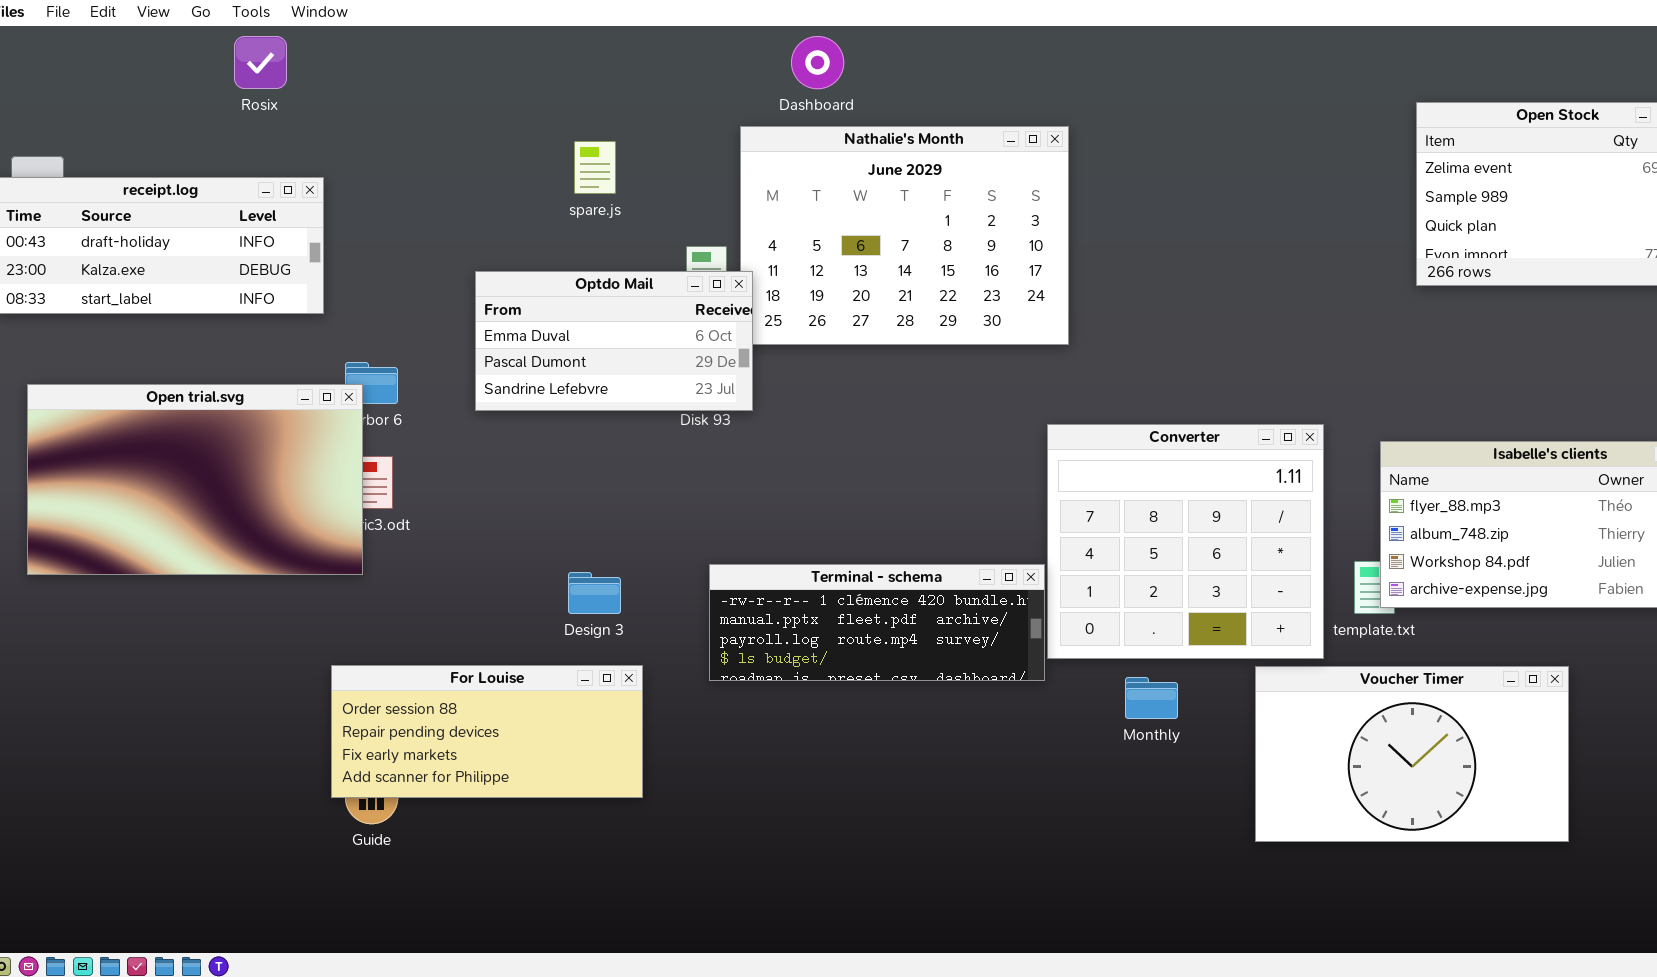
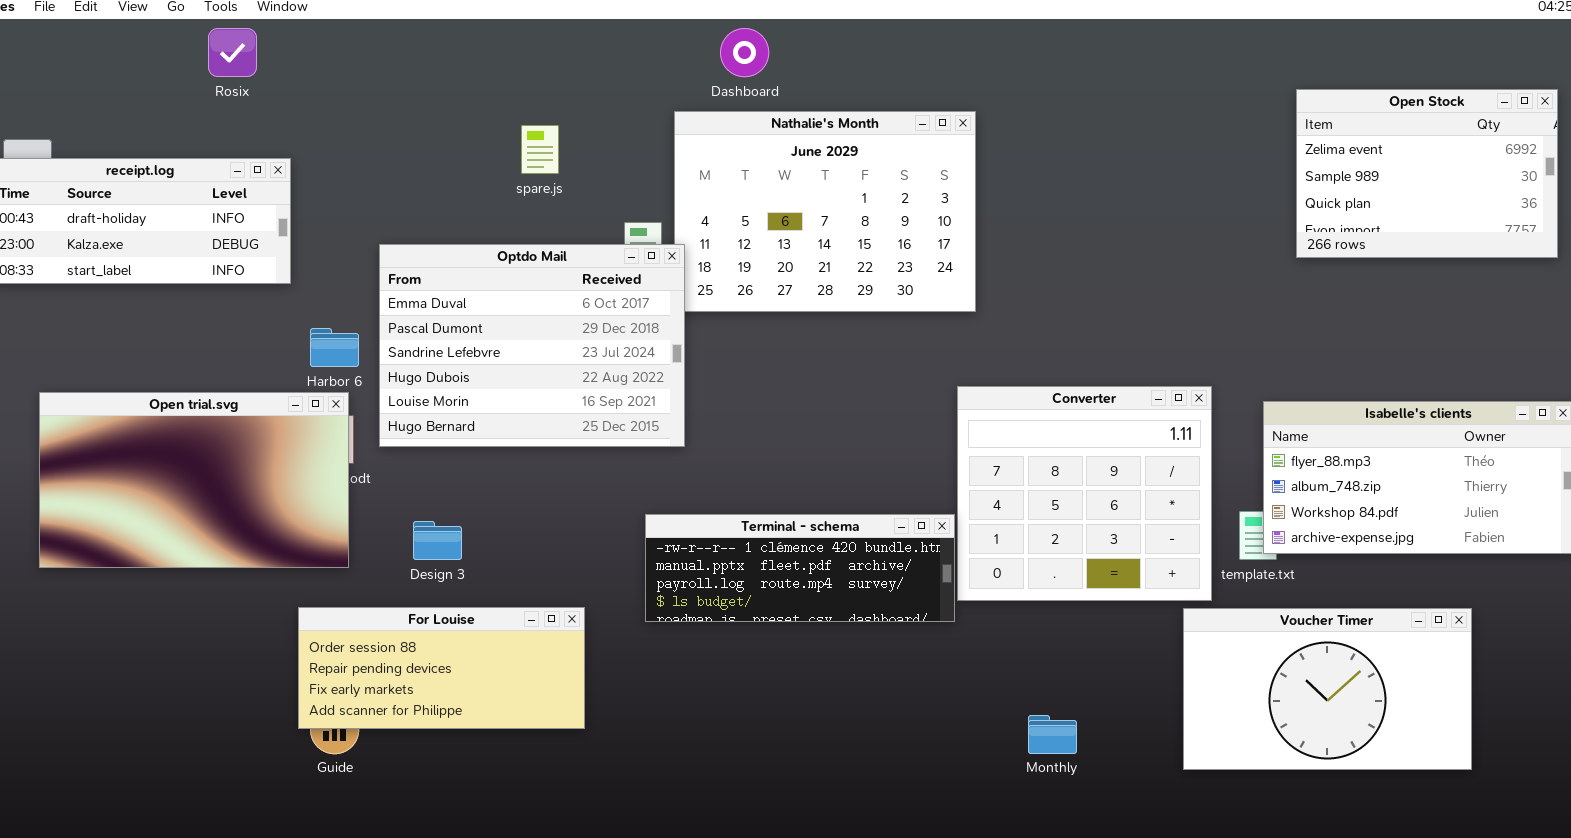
Optdo Mail: [475,271,753,411] -> [379,244,685,447], resized
Open trial.svg: [27,384,363,575] -> [39,392,349,568], moved
Design 3: [568,572,621,614] -> [413,521,462,560], moved
Voucher Timer: [1255,666,1569,842] -> [1183,608,1472,770], moved
Monthly: [1125,677,1178,719] -> [1028,715,1077,754], moved

